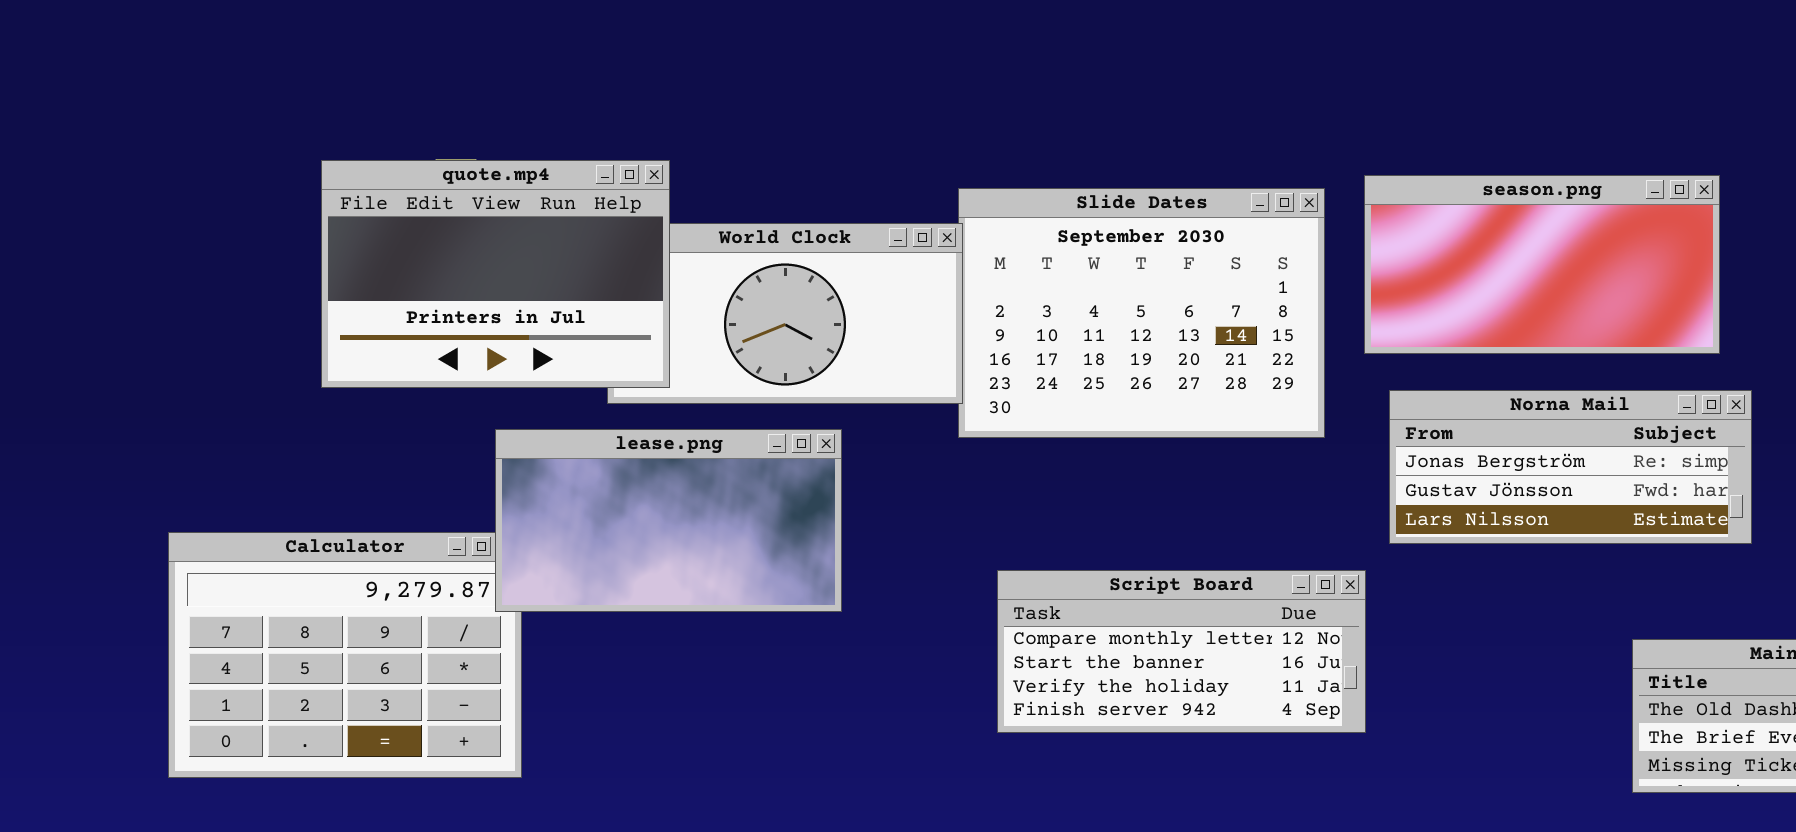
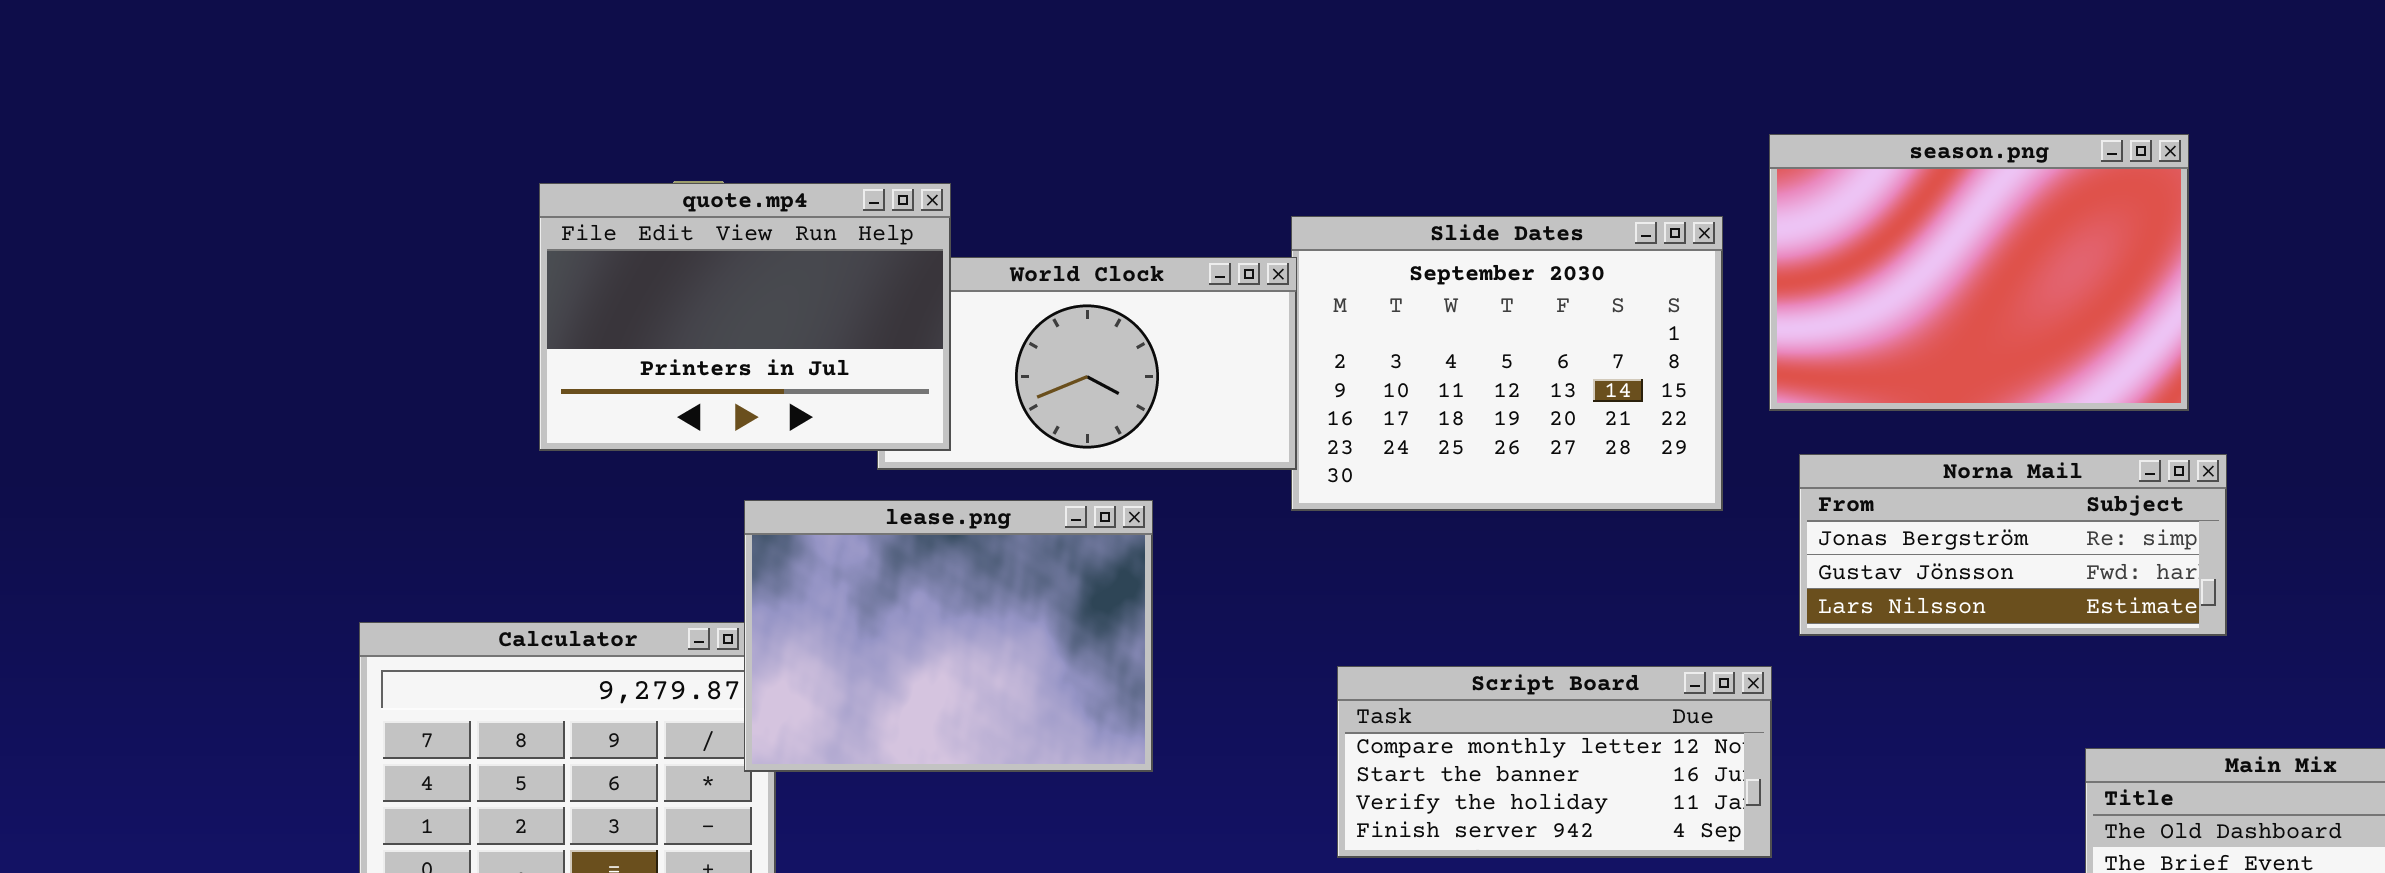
season.png: [1364,175,1720,354] -> [1769,134,2189,411], resized
lease.png: [495,429,842,612] -> [744,500,1153,772], resized

